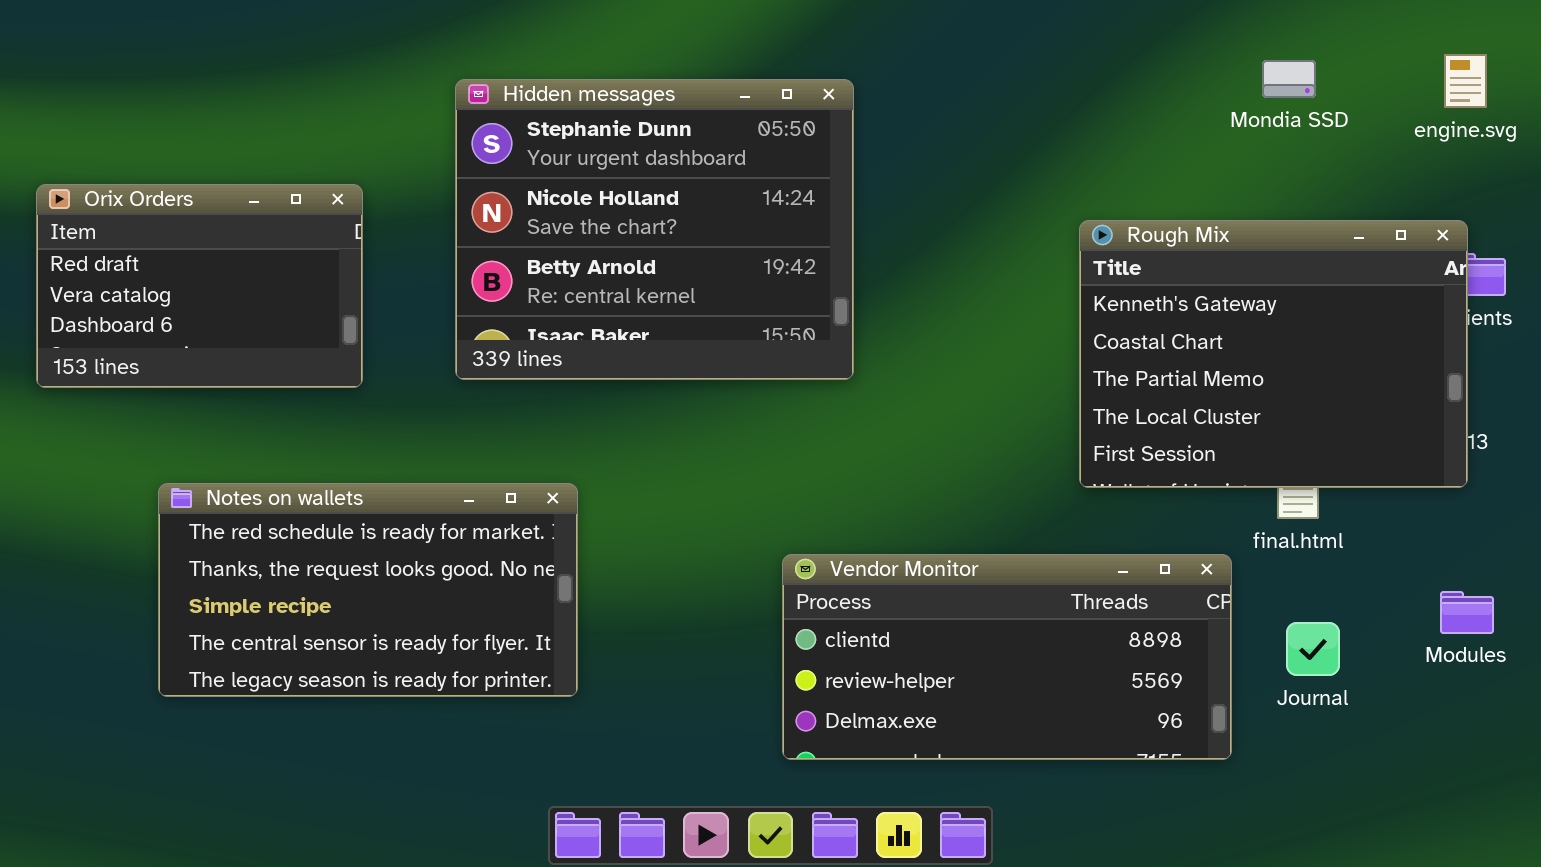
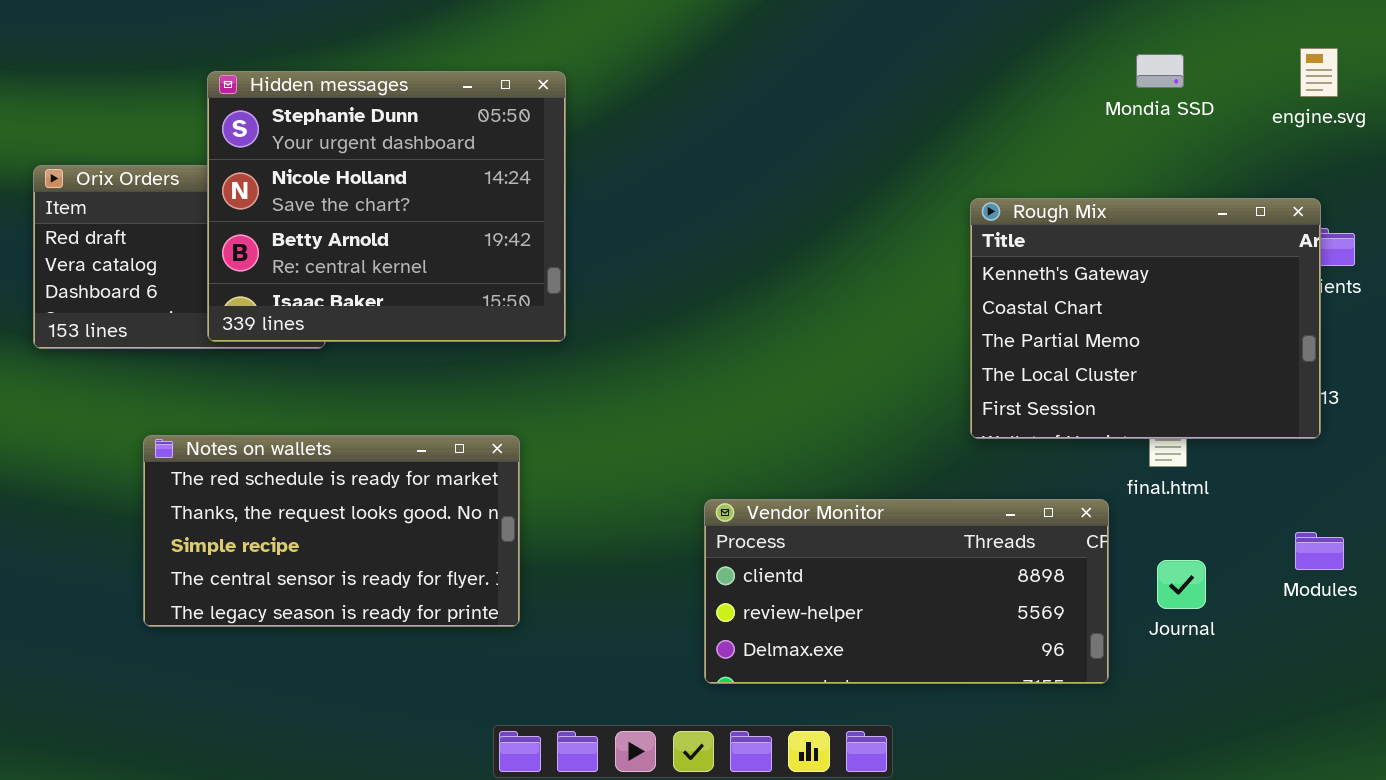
Hidden messages: [455,79,854,380] -> [207,71,566,342], moved

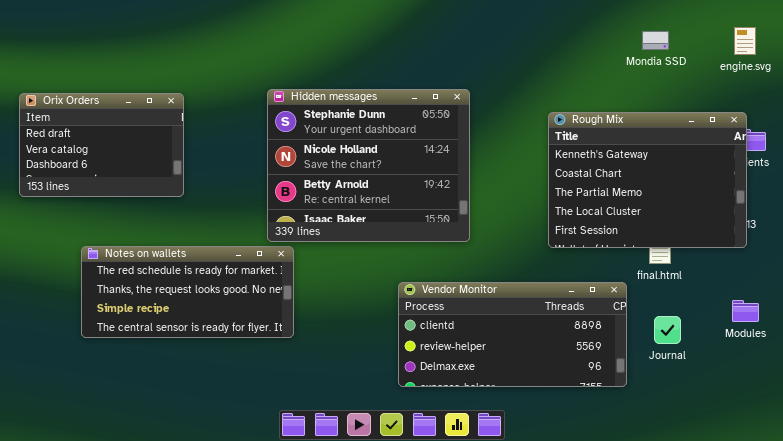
Hidden messages: [207,71,566,342] -> [267,89,470,242], moved
Notes on wallets: [143,435,520,627] -> [81,246,294,338], resized

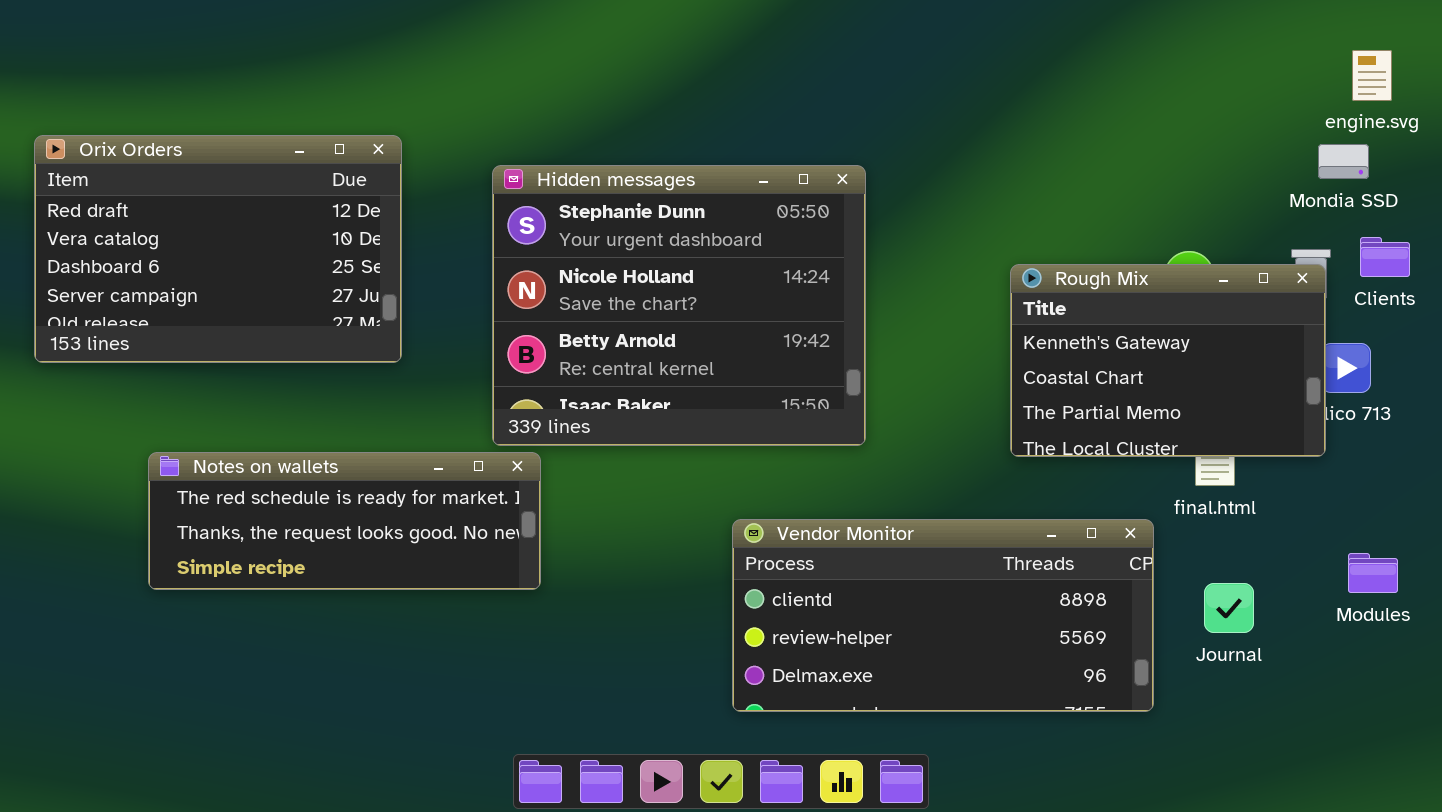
Mondia SSD: [642,31,669,50] -> [1318,144,1369,179], moved
Orix Orders: [19,93,184,197] -> [34,135,402,363], resized
Rough Mix: [548,112,747,248] -> [1010,264,1326,457], resized
Notes on wallets: [81,246,294,338] -> [148,452,541,590], resized

